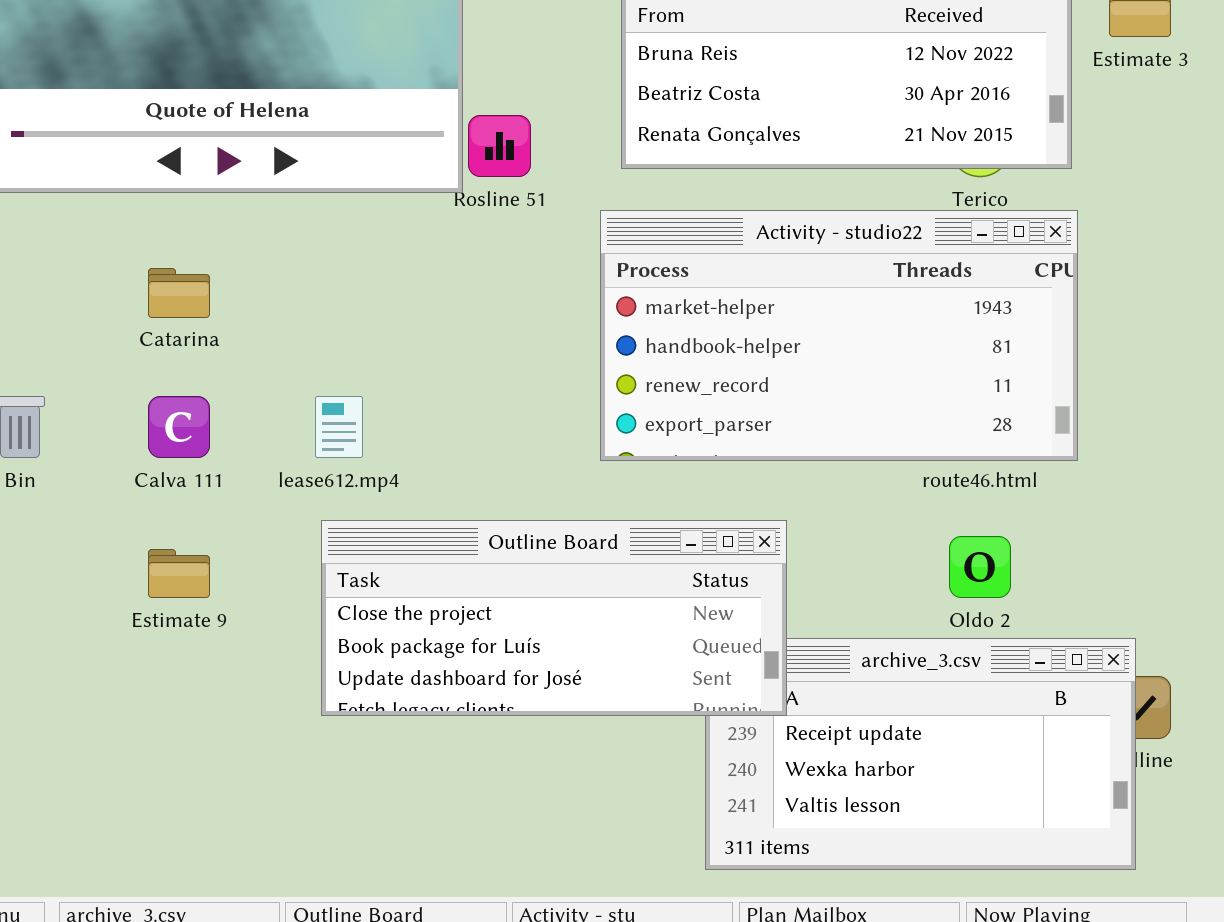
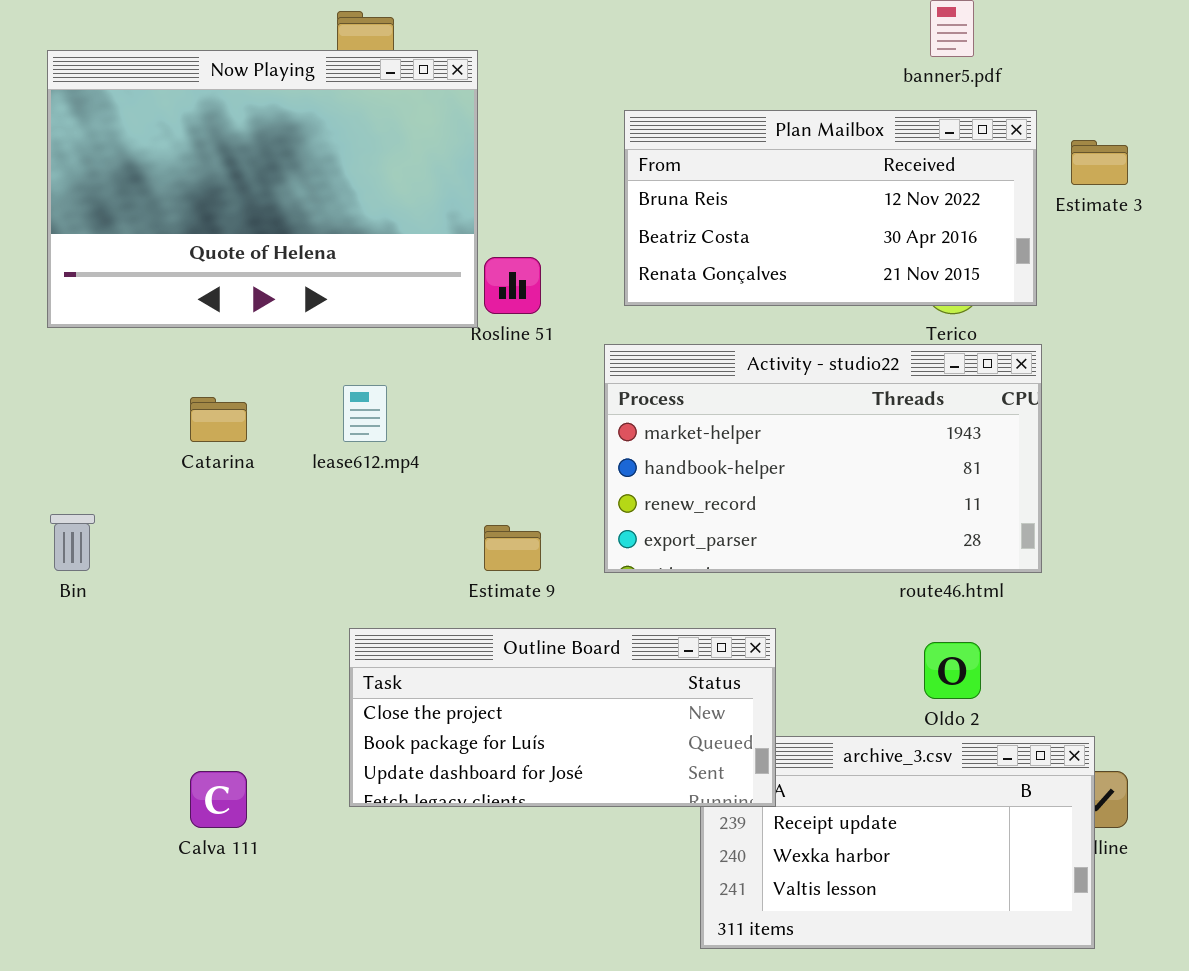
Calva 111: [148,396,210,458] -> [190,771,247,828], moved
lease612.mp4: [315,396,363,458] -> [343,385,387,442], moved
Estimate 9: [148,549,210,598] -> [484,525,541,571], moved

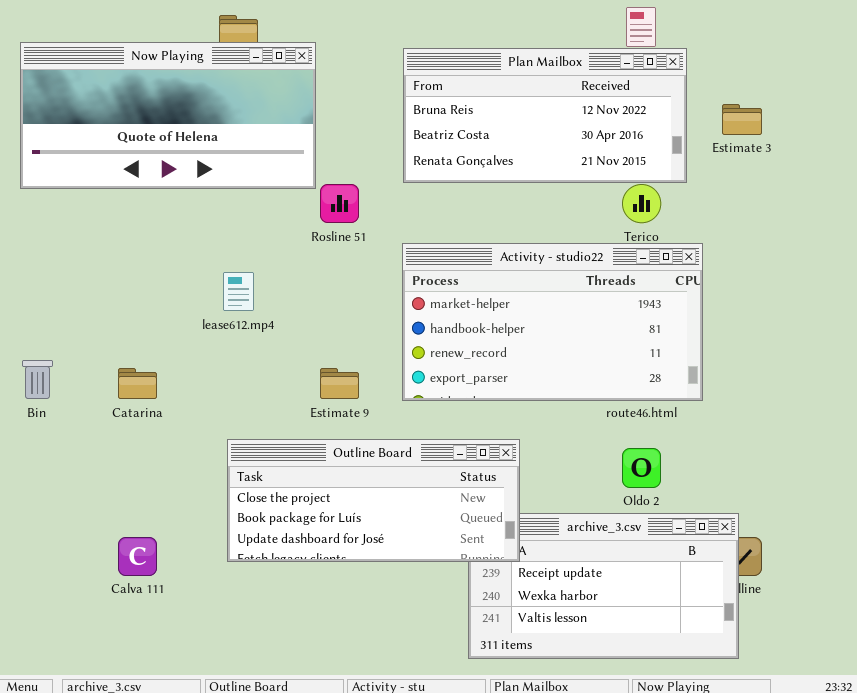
Now Playing: [47,50,478,328] -> [20,42,316,189], resized
Plan Mailbox: [624,110,1037,306] -> [403,48,687,183], moved
Catarina: [190,397,247,442] -> [118,368,157,399], moved

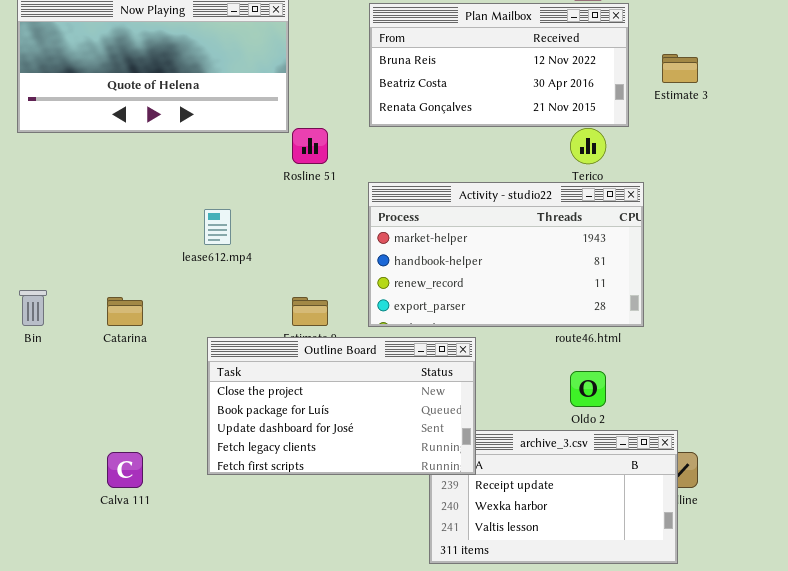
Outline Board: [227,439,520,562] -> [207,337,476,475], resized

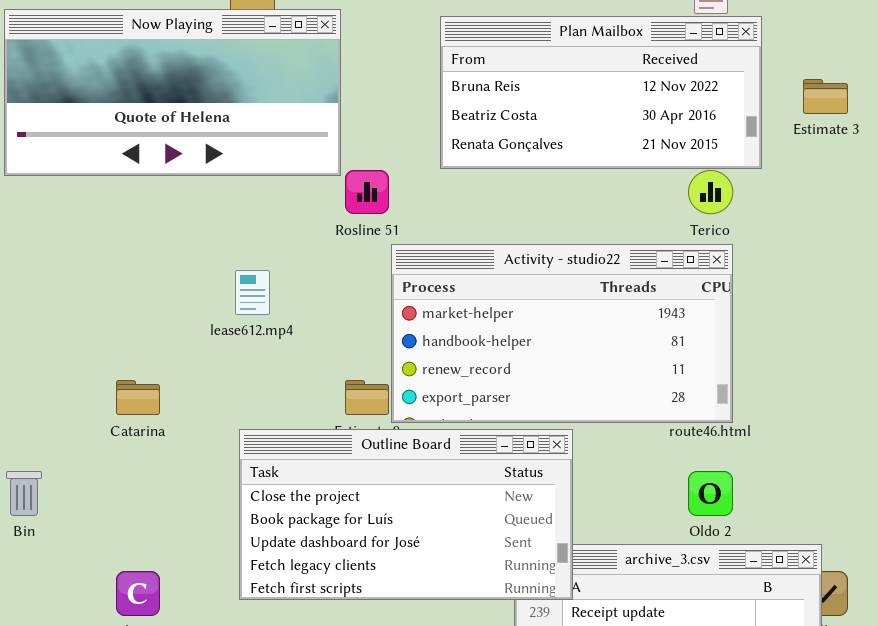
Activity - studio22: [368,182,644,327] -> [391,244,733,423], moved
Bin: [19,290,47,326] -> [6,471,42,516], moved

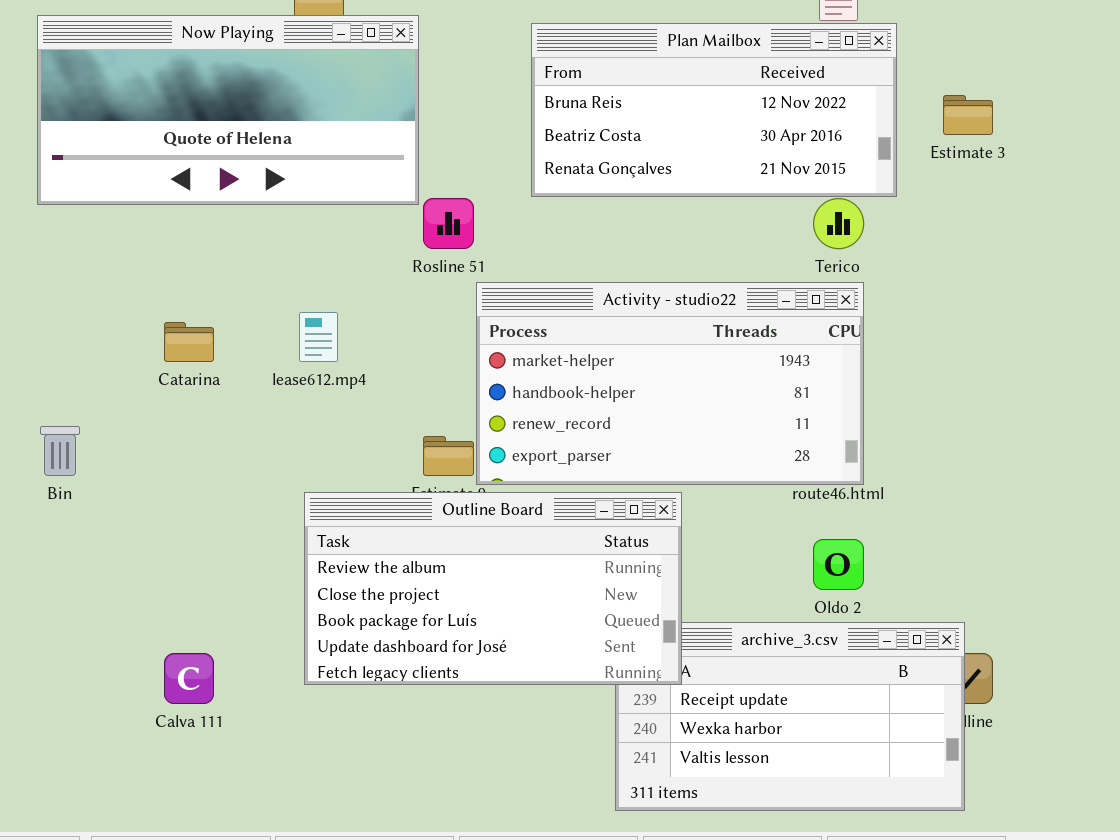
Catarina: [116,380,160,415] -> [164,322,214,362], moved
Outline Board: [239,429,573,600] -> [304,492,682,685], scrolled up 1 row
Bin: [6,471,42,516] -> [40,426,80,476], moved

